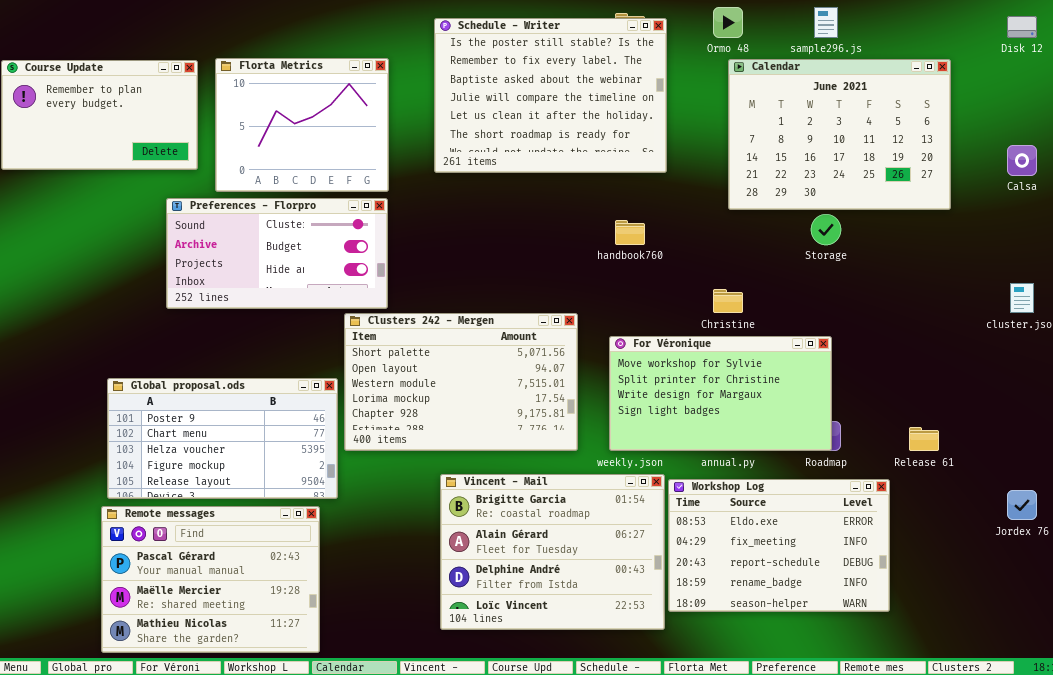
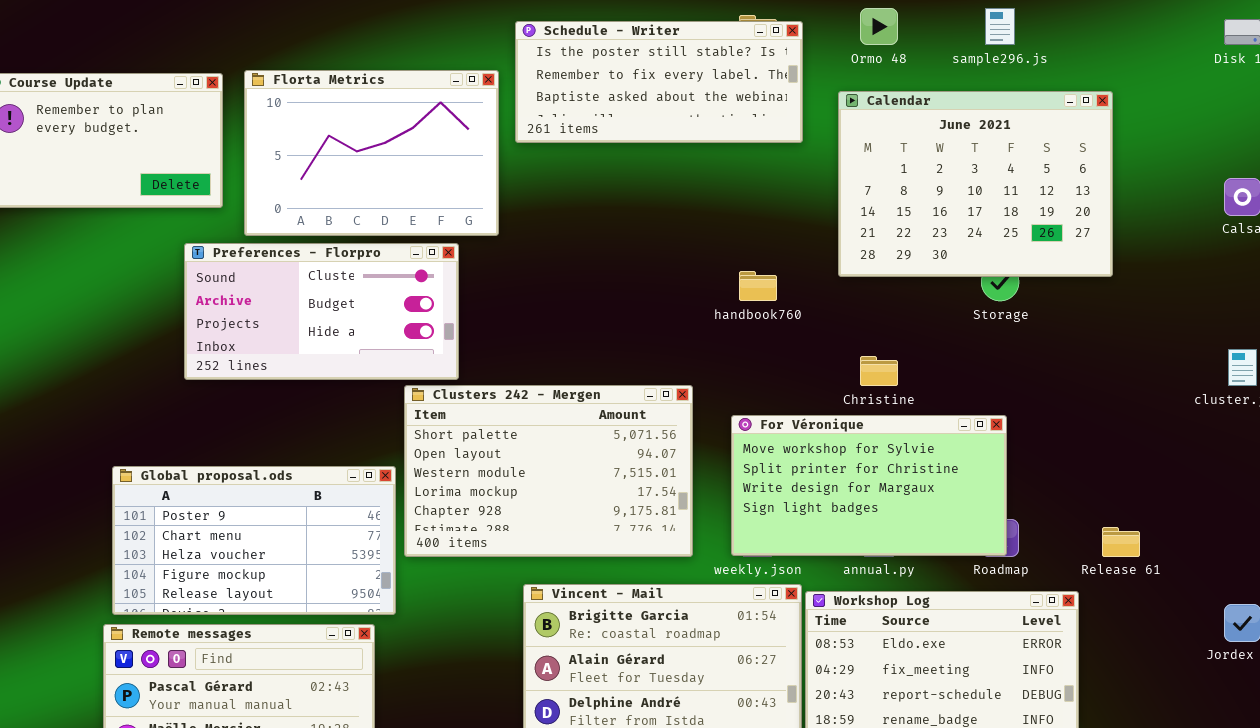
Schedule - Writer: [434,18,667,173] -> [515,21,803,143], resized
Florta Metrics: [215,58,389,192] -> [244,70,499,236], resized
Calendar: [728,59,951,210] -> [838,91,1113,277], moved

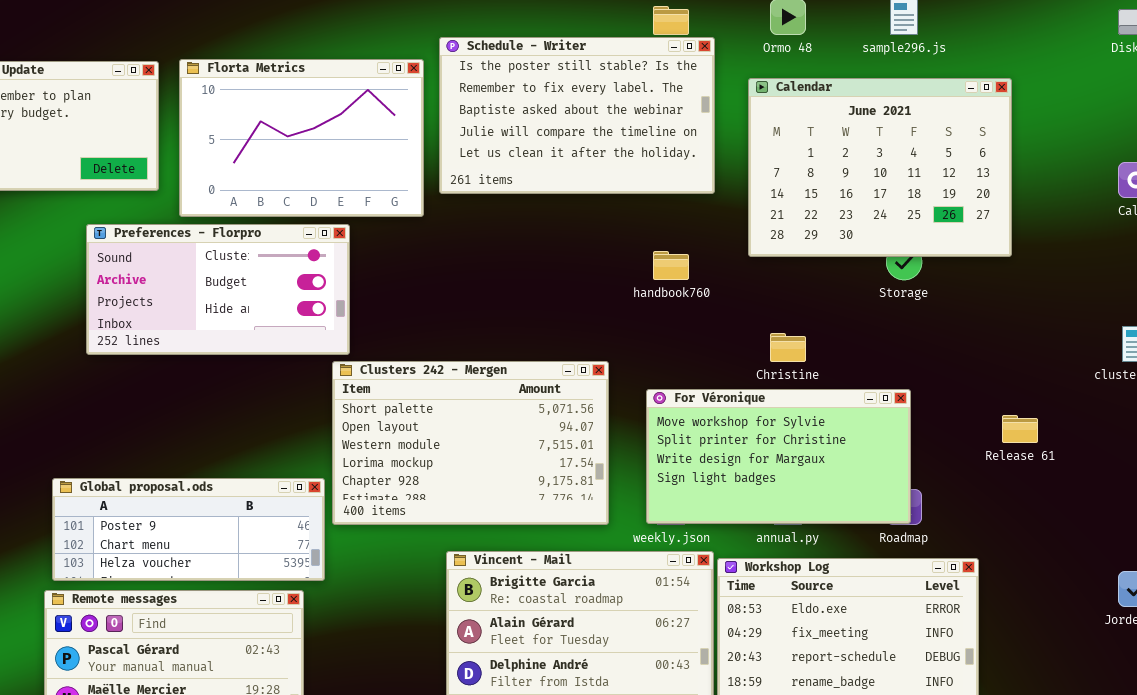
Schedule - Writer: [515,21,803,143] -> [439,37,715,194], moved, resized
Preferences - Florpro: [184,243,459,380] -> [86,224,350,355], moved
Global proposal.ods: [112,466,396,615] -> [52,478,325,581], resized
Release 61: [1102,527,1140,557] -> [1002,415,1038,443], moved

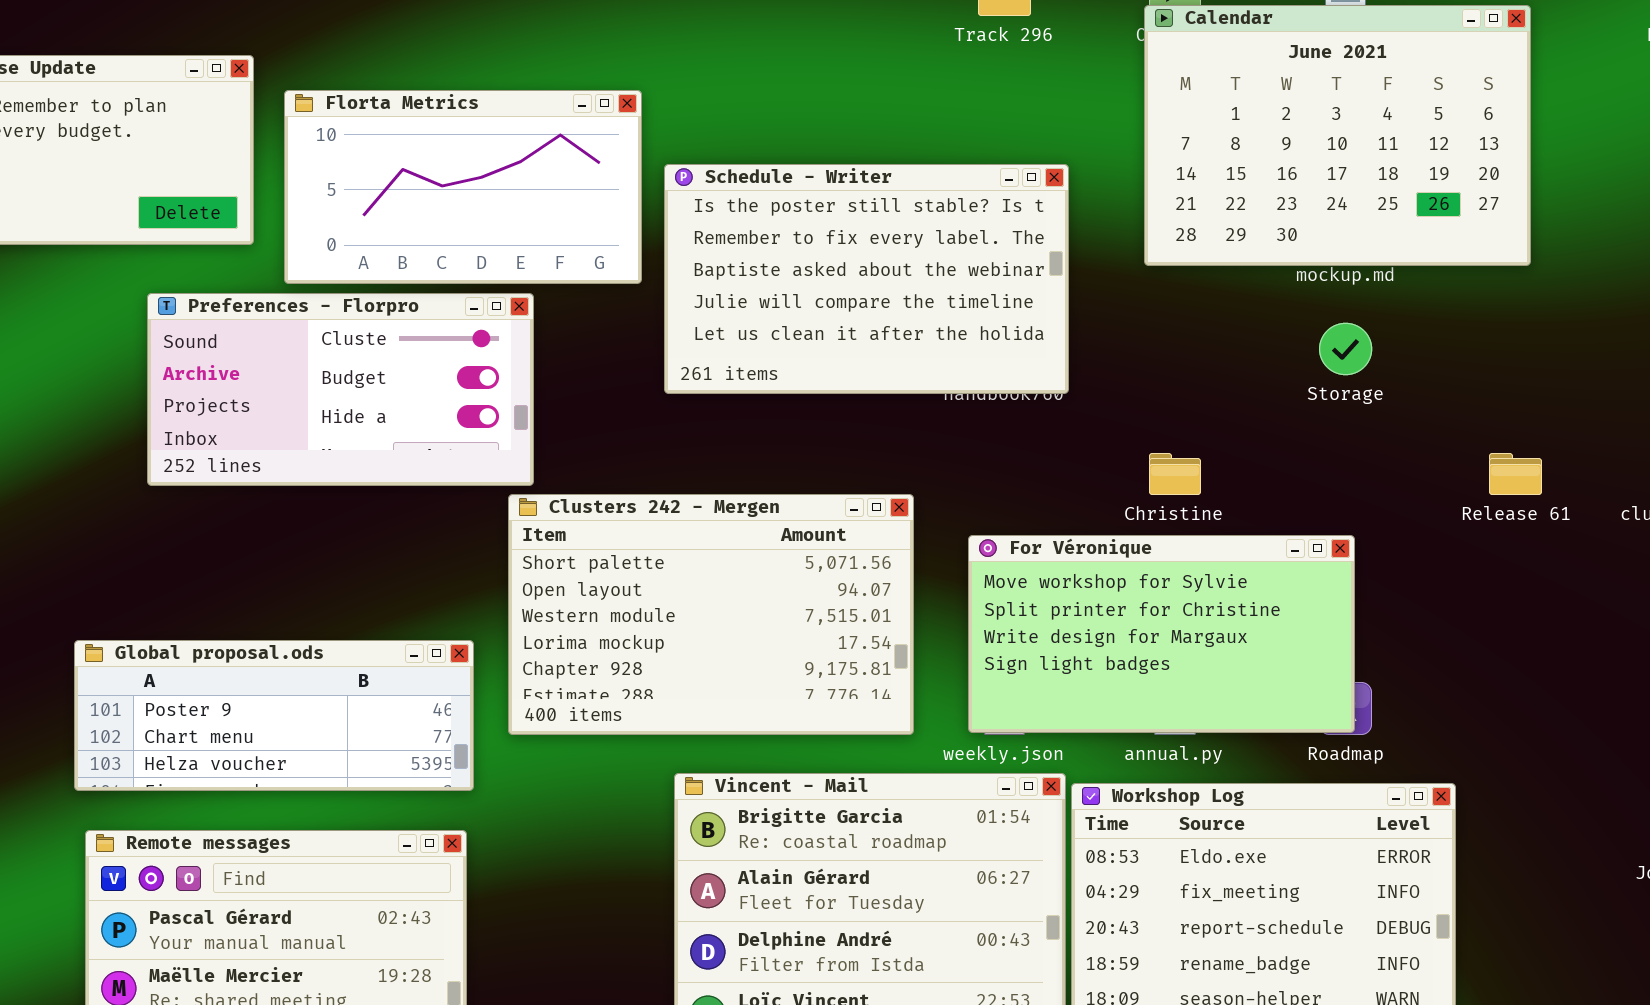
Schedule - Writer: [439,37,715,194] -> [664,164,1069,394], moved
Florta Metrics: [179,59,424,217] -> [284,90,642,284], resized
Calendar: [748,78,1012,257] -> [1144,5,1531,266], moved
Release 61: [1002,415,1038,443] -> [1489,453,1542,495], moved
Global proposal.ods: [52,478,325,581] -> [74,640,474,791], moved

